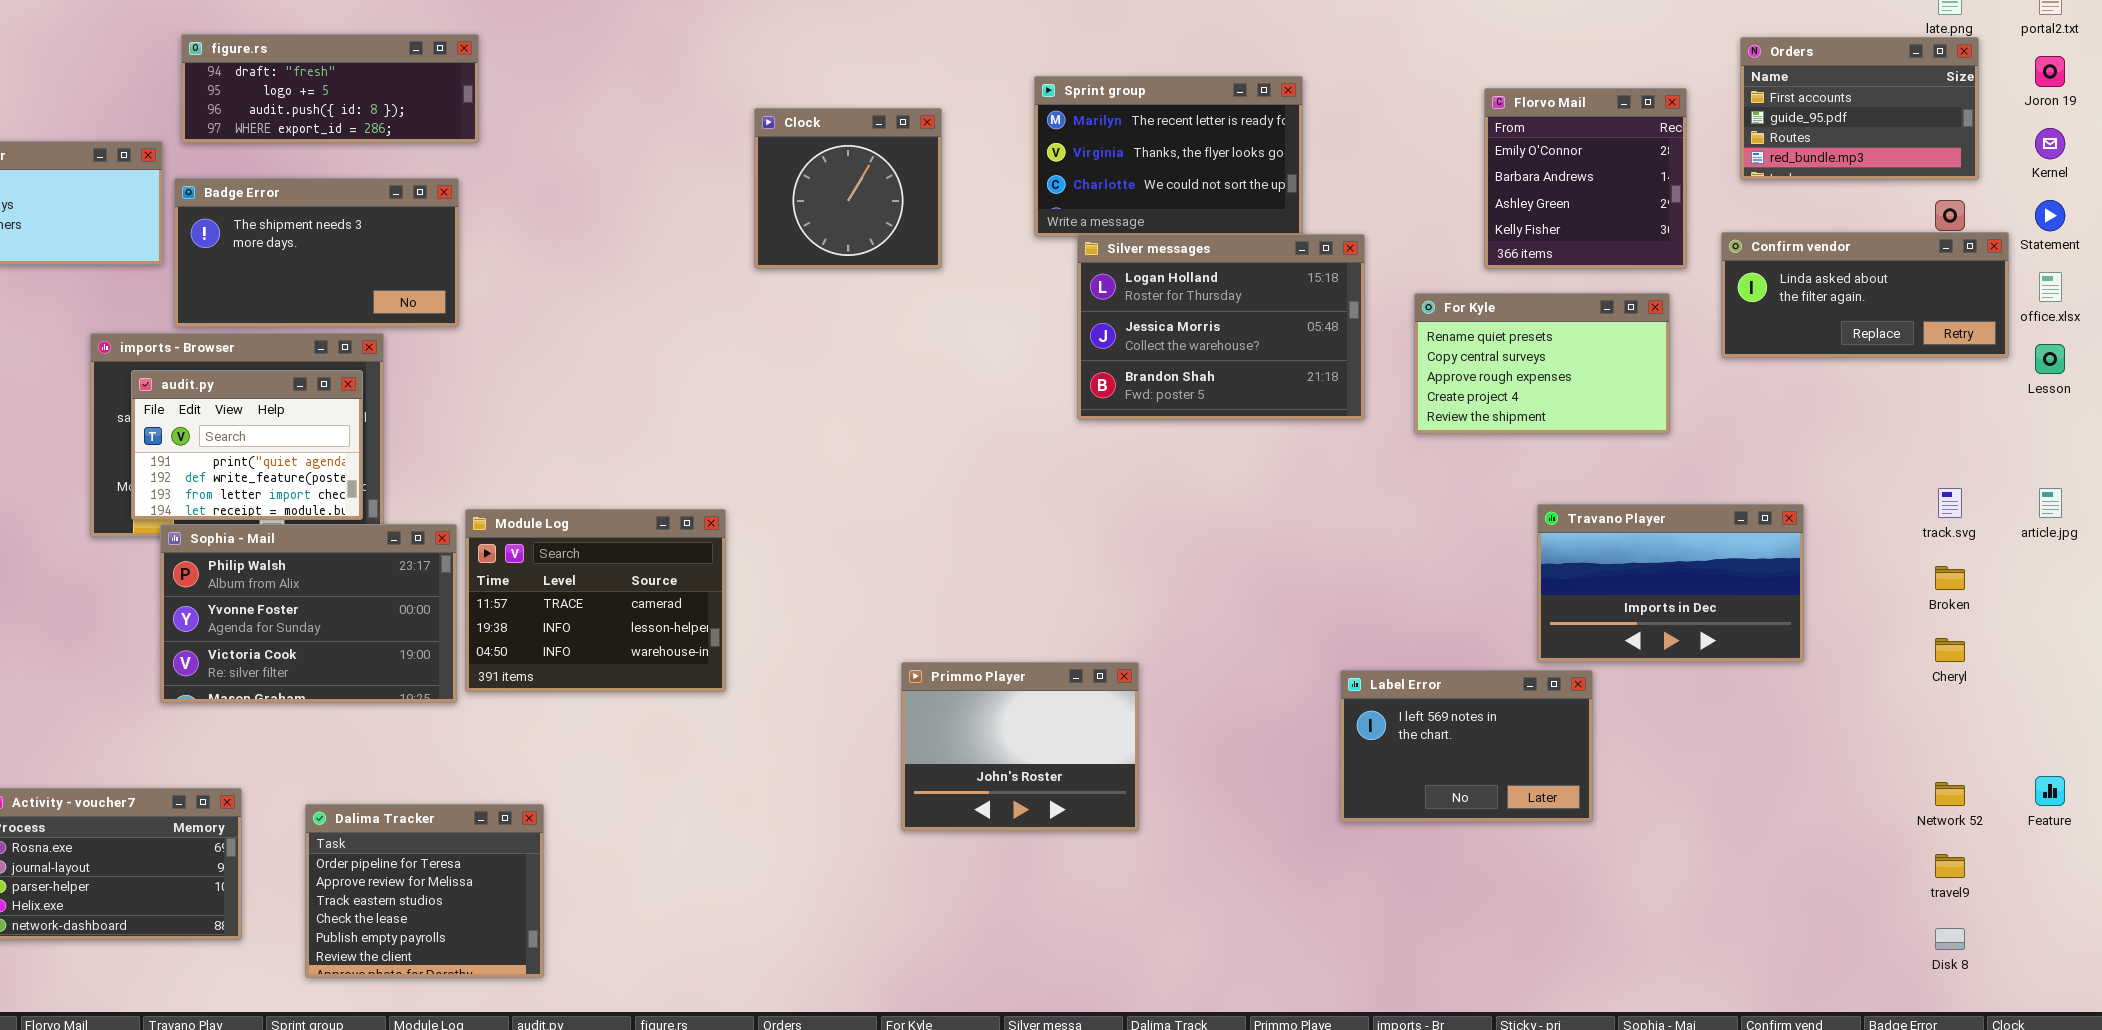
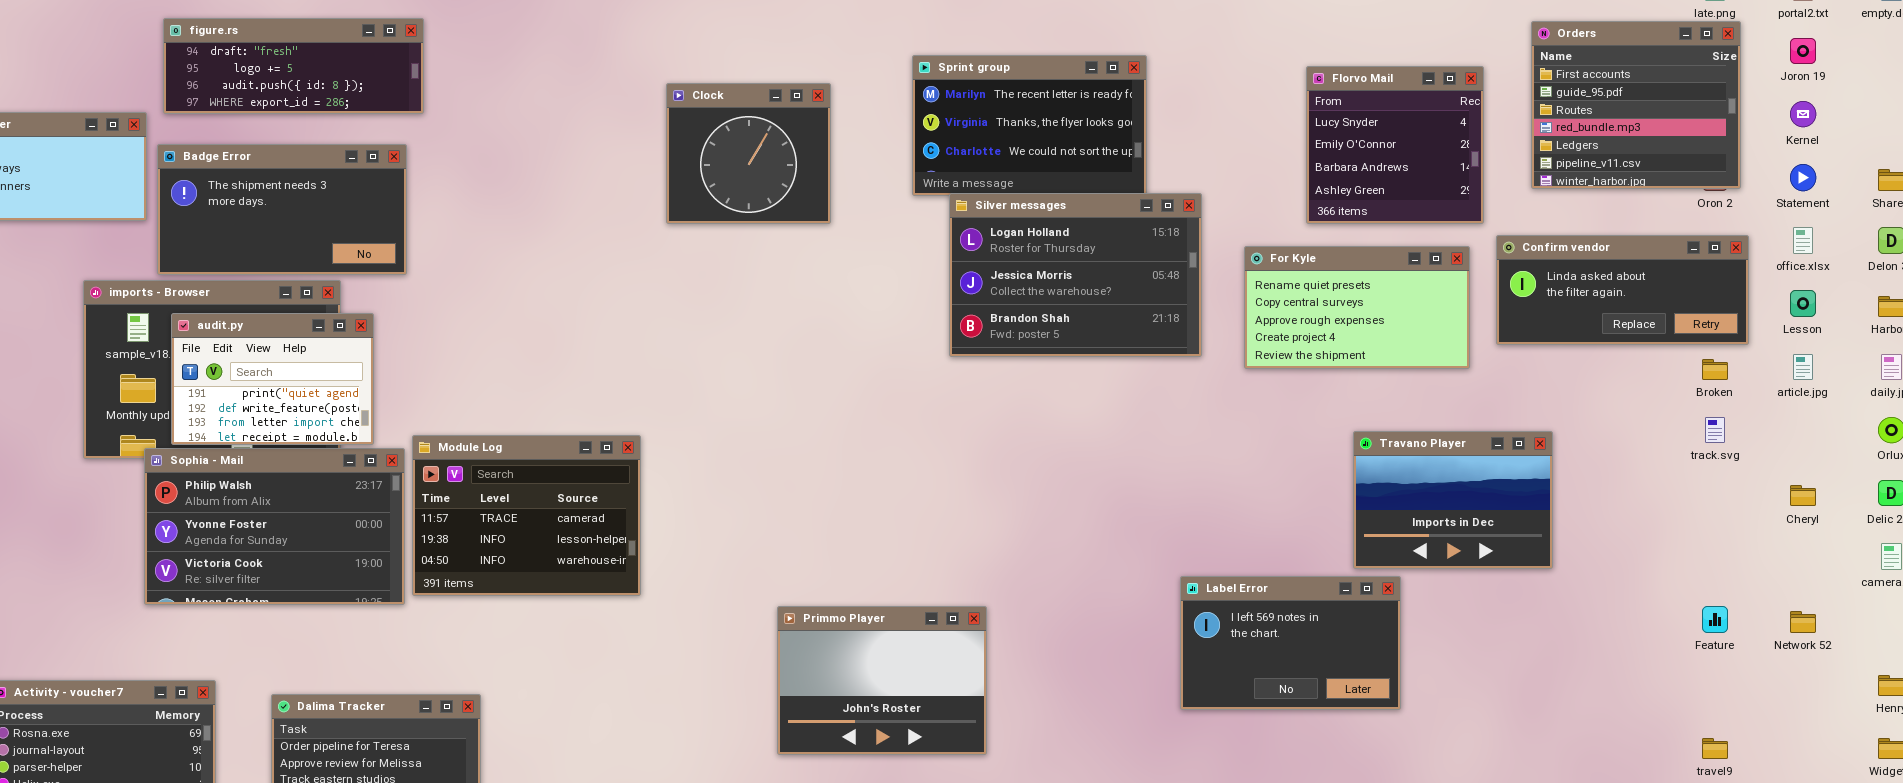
Orders: [1740,37,1979,180] -> [1531,21,1741,189], resized
Florvo Mail: [1484,88,1687,269] -> [1306,66,1484,224], scrolled up 1 row
Confirm vendor: [1721,232,2009,358] -> [1496,235,1749,345], moved
audit.py: [131,370,363,520] -> [171,313,374,445], moved
article.jpg: [2039,488,2062,518] -> [1793,354,1813,380], moved
Travano Player: [1537,504,1804,662] -> [1353,431,1553,569], resized
Broken: [1935,566,1965,590] -> [1702,359,1728,380], moved
Cheryl: [1935,638,1965,662] -> [1790,485,1816,506], moved
Primmo Player: [901,662,1139,831] -> [777,606,987,755], moved
Feature: [2035,776,2065,806] -> [1702,606,1728,633], moved
Network 52: [1935,782,1965,806] -> [1790,611,1816,633], moved

